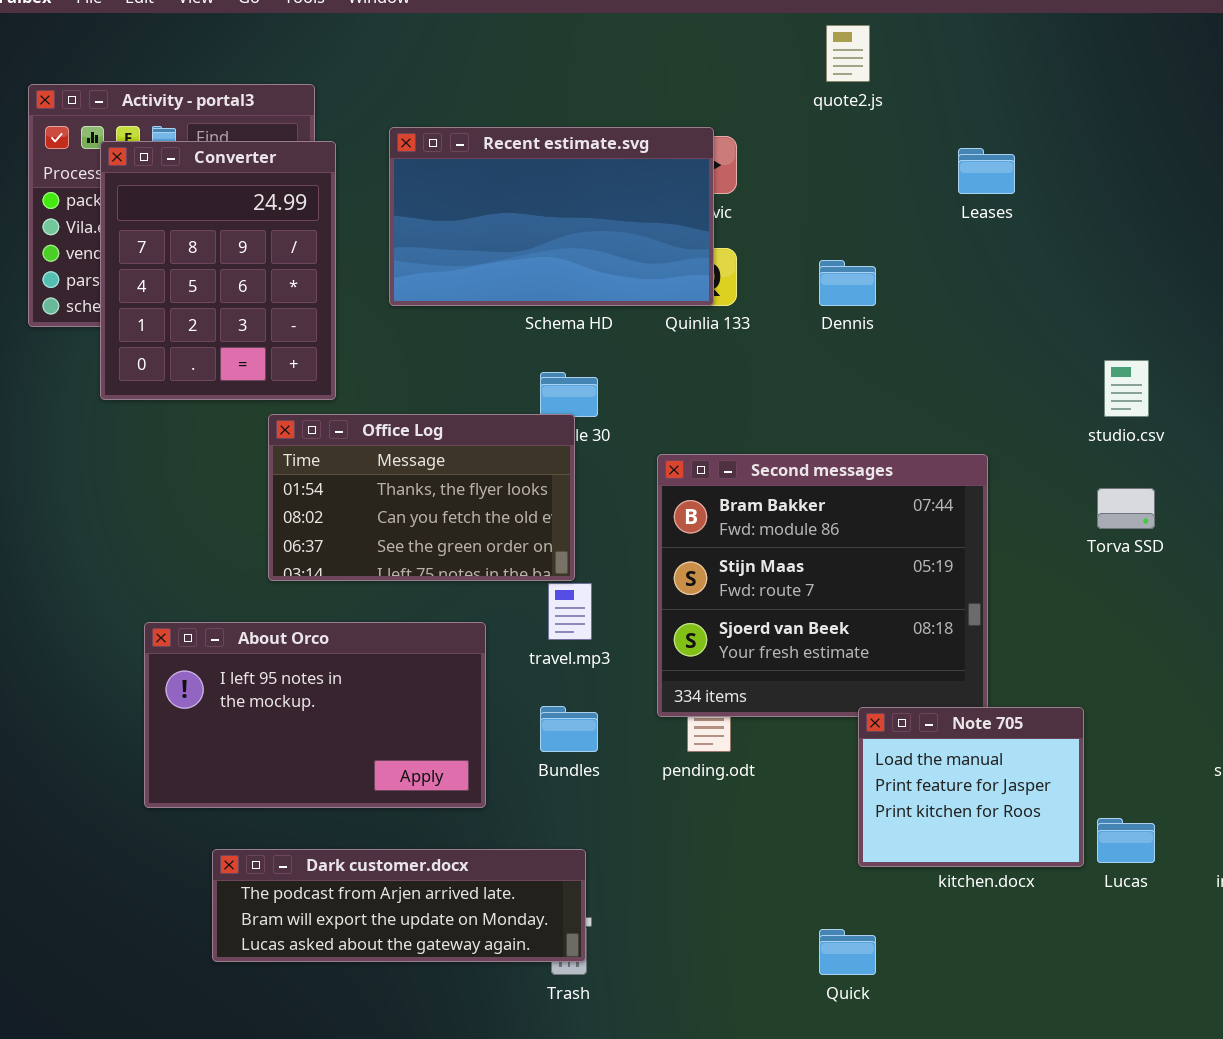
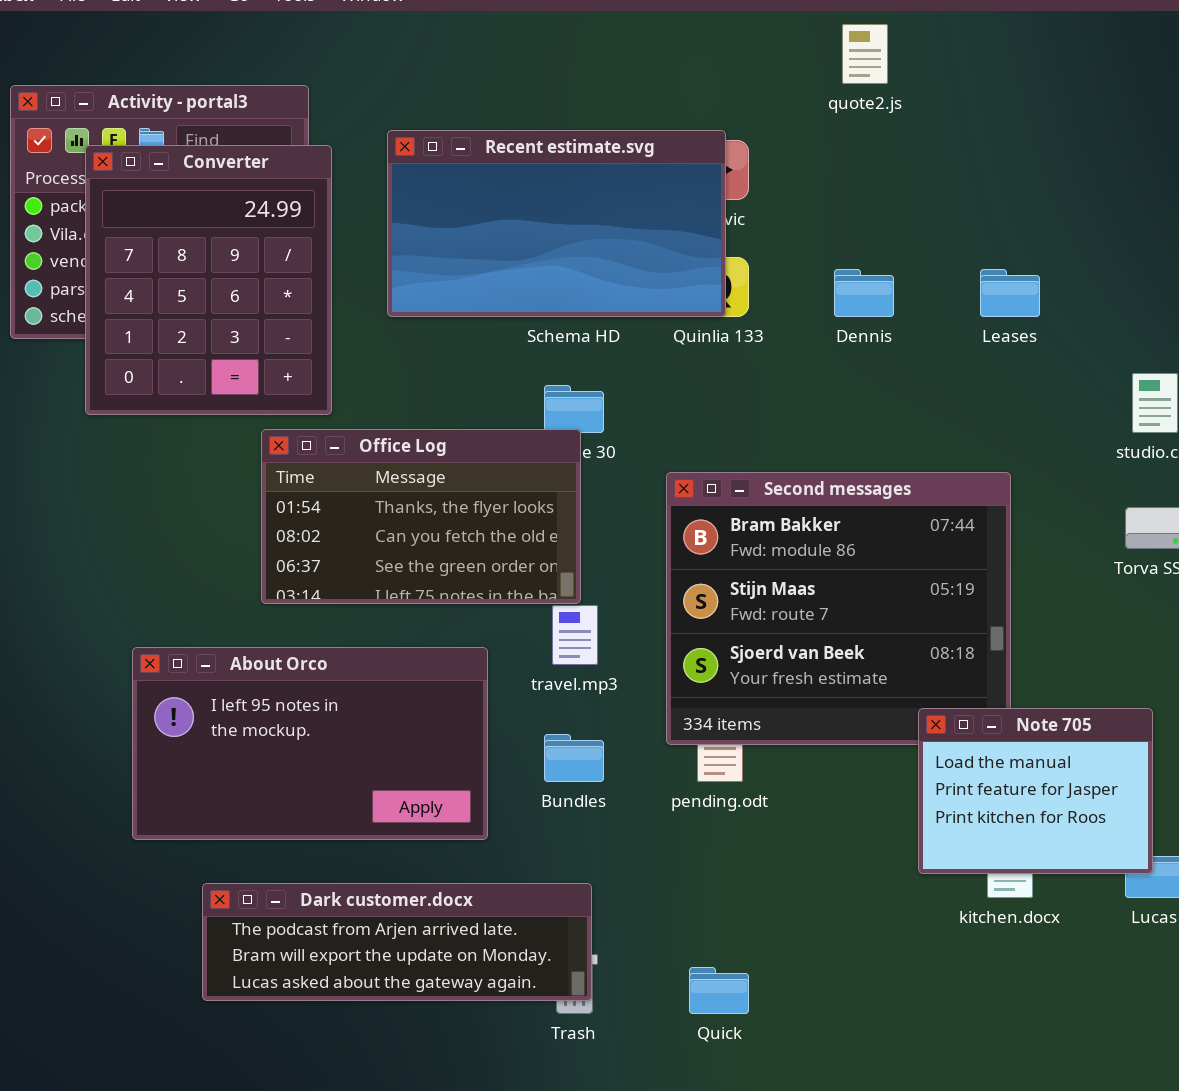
Leases: [958,148,1015,194] -> [980,269,1040,317], moved
Note 705: [858,707,1084,867] -> [918,708,1153,874], moved
Quick: [819,929,876,975] -> [689,967,749,1014], moved

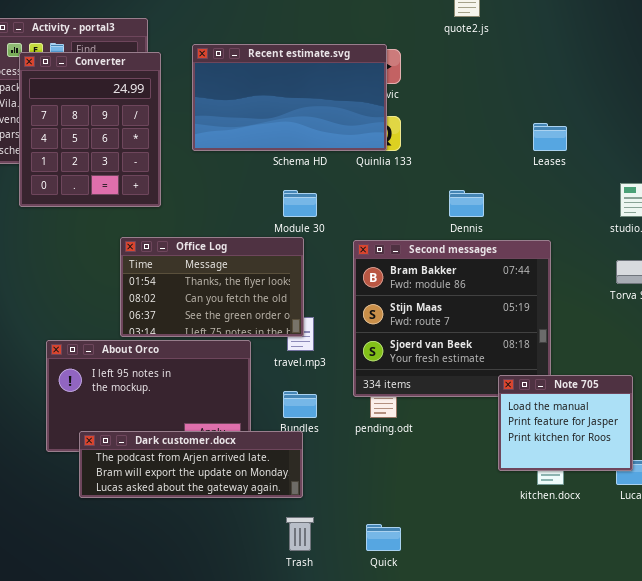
Dennis: [834,269,894,317] -> [449,190,484,217], moved
Office Log: [261,429,581,604] -> [120,237,304,337], moved
Dark customer.docx: [202,883,592,1001] -> [79,431,303,498], moved

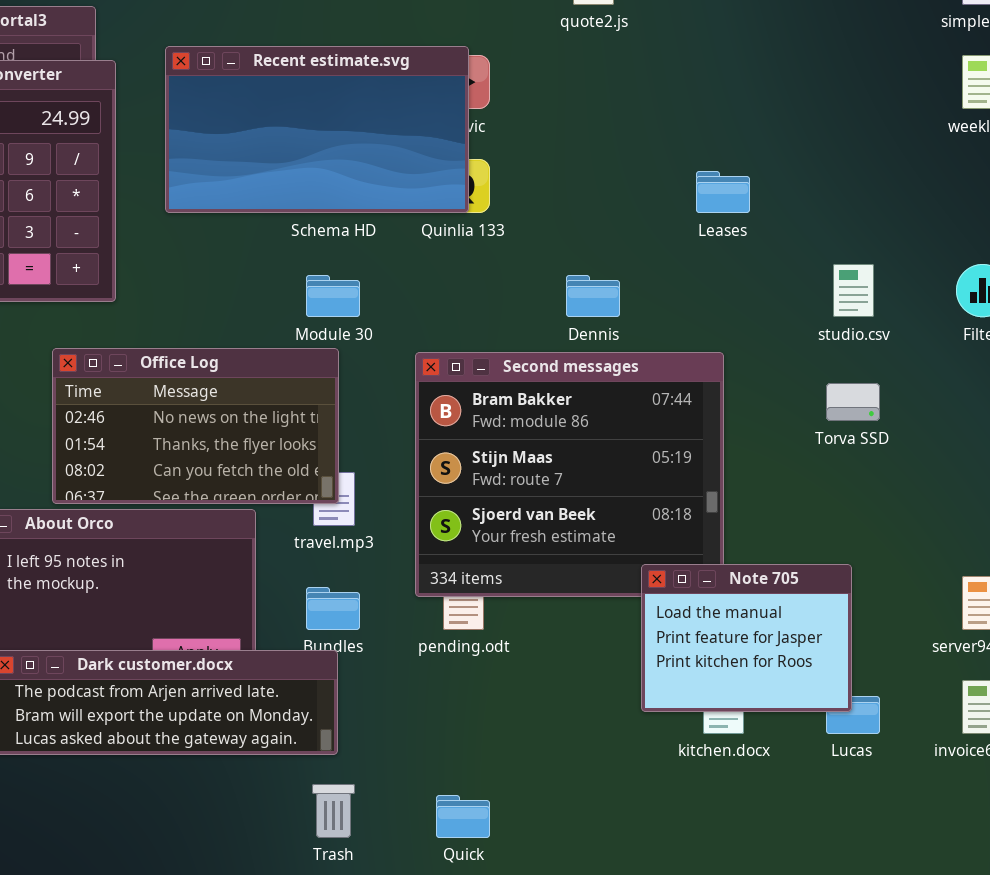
Office Log: [120,237,304,337] -> [52,348,339,504], scrolled up 1 row

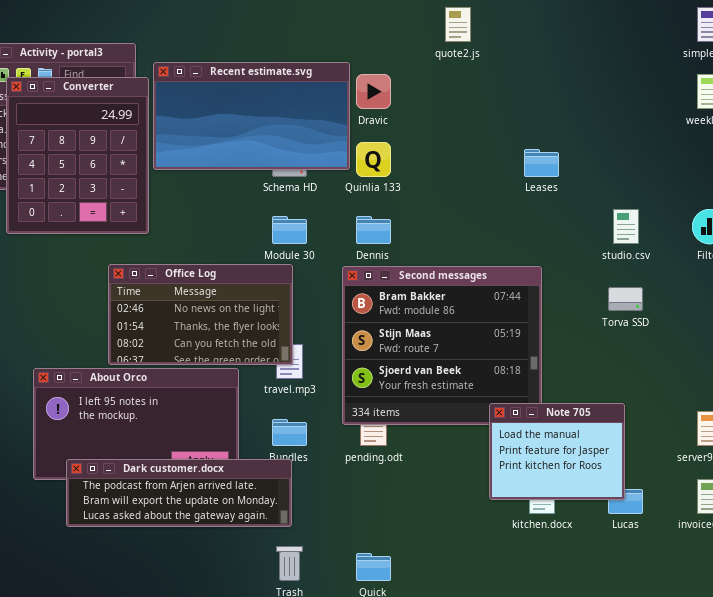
Recent estimate.svg: [165,46,469,213] -> [153,62,350,170], moved
Dennis: [566,275,620,317] -> [356,216,391,244], moved

